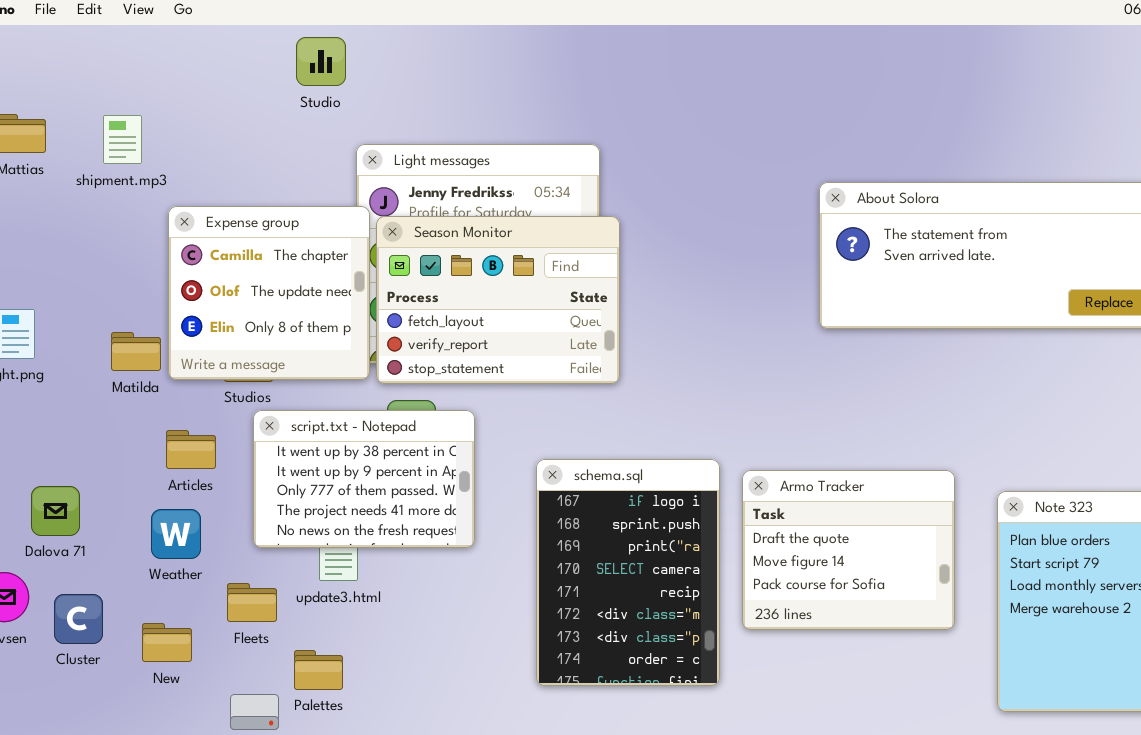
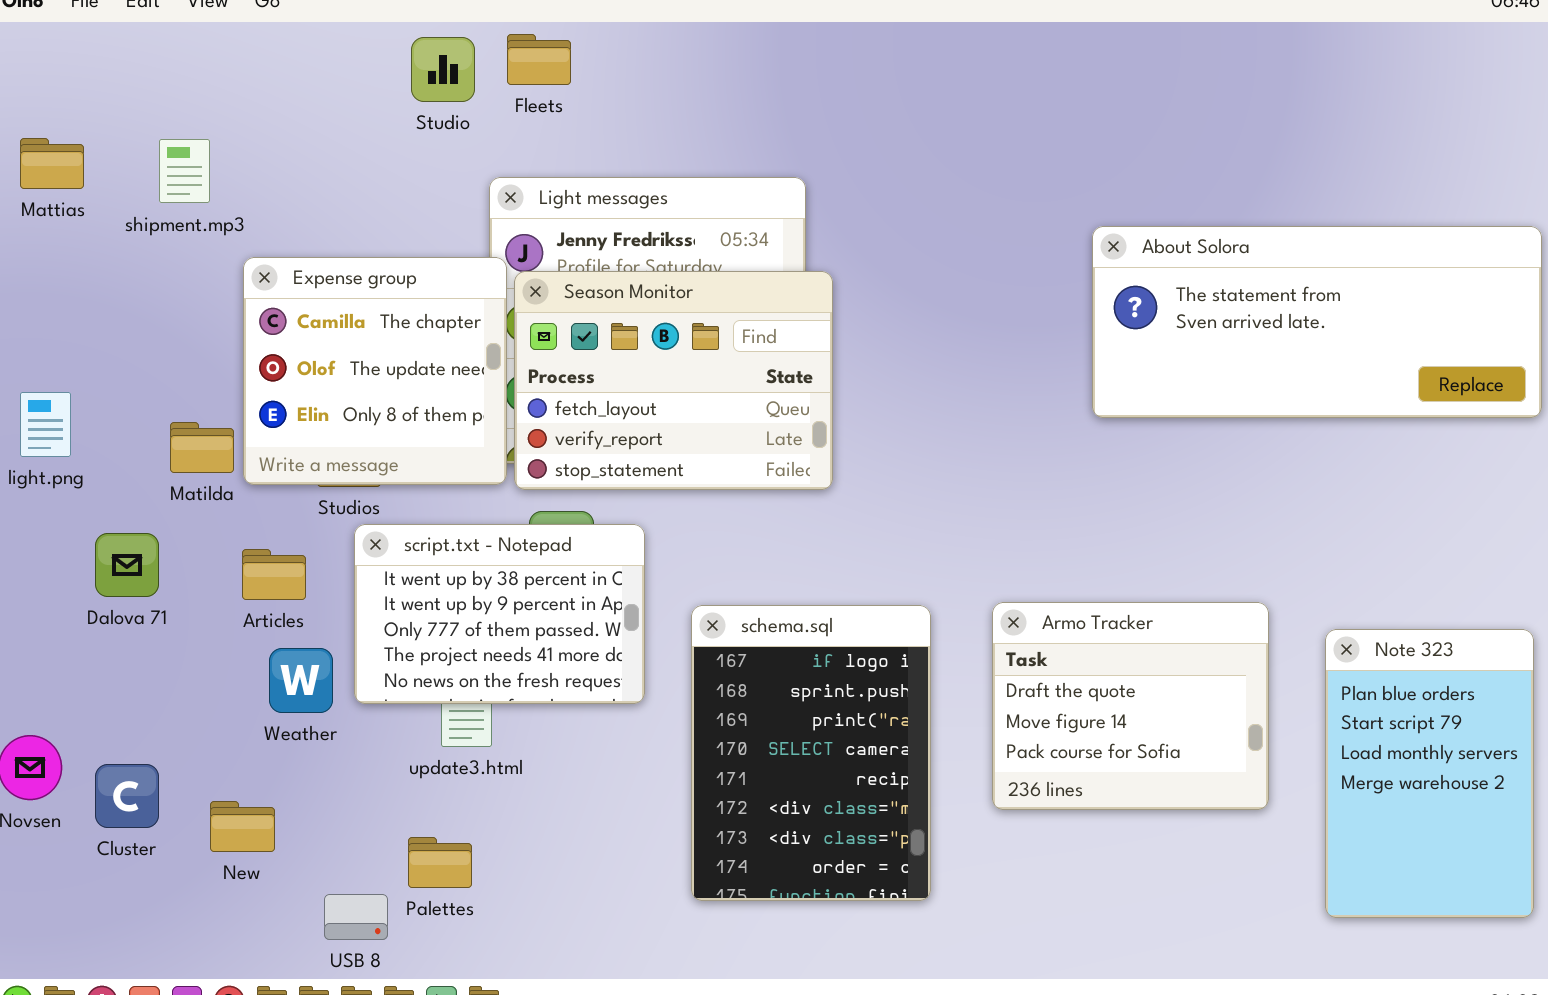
schema.sql: [536,459,720,686] -> [691,605,931,901], moved
Dalova 71: [31,486,80,536] -> [95,533,159,597], moved
Weather: [151,509,201,559] -> [269,648,333,713], moved
Fleets: [227,583,277,622] -> [507,34,571,85], moved

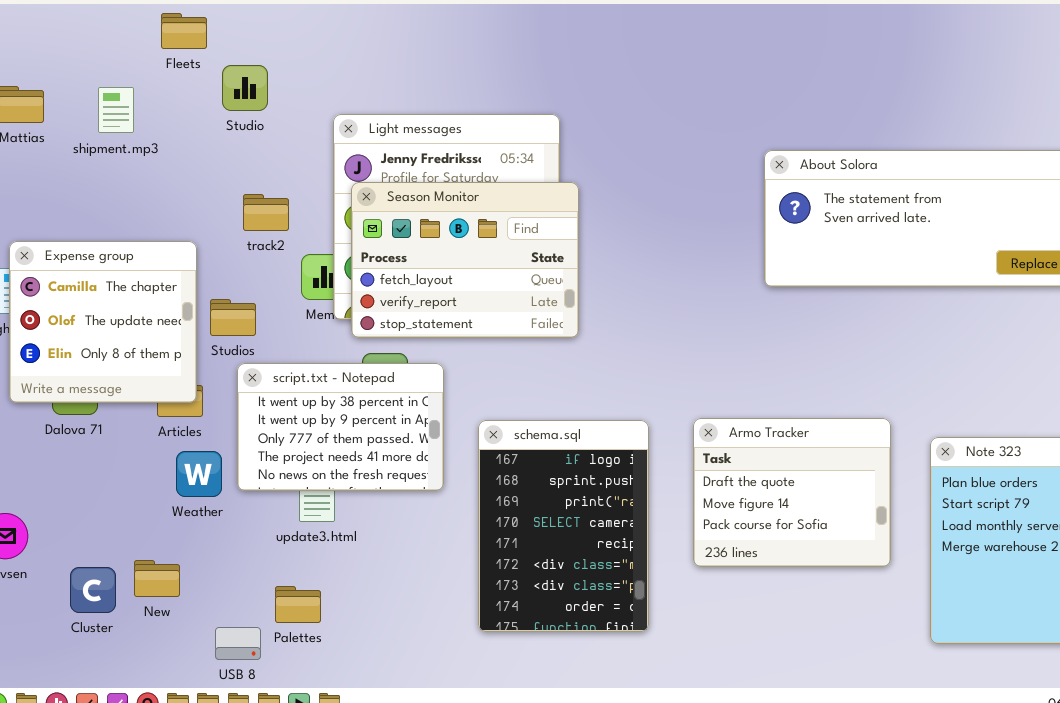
Fleets: [507,34,571,85] -> [161,13,207,49], moved
Studio: [411,37,475,102] -> [222,65,268,111], moved
Expense group: [243,257,507,485] -> [9,241,197,403], moved
Cluster: [95,764,159,828] -> [70,567,116,613], moved

